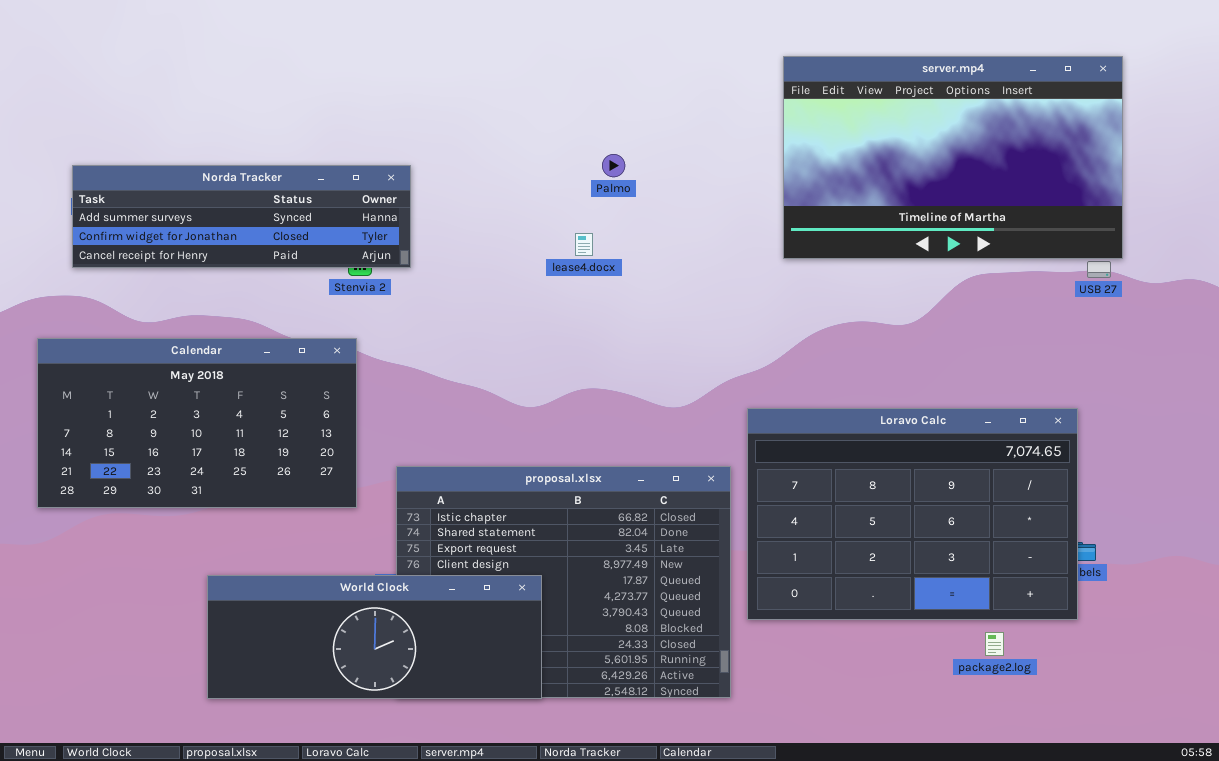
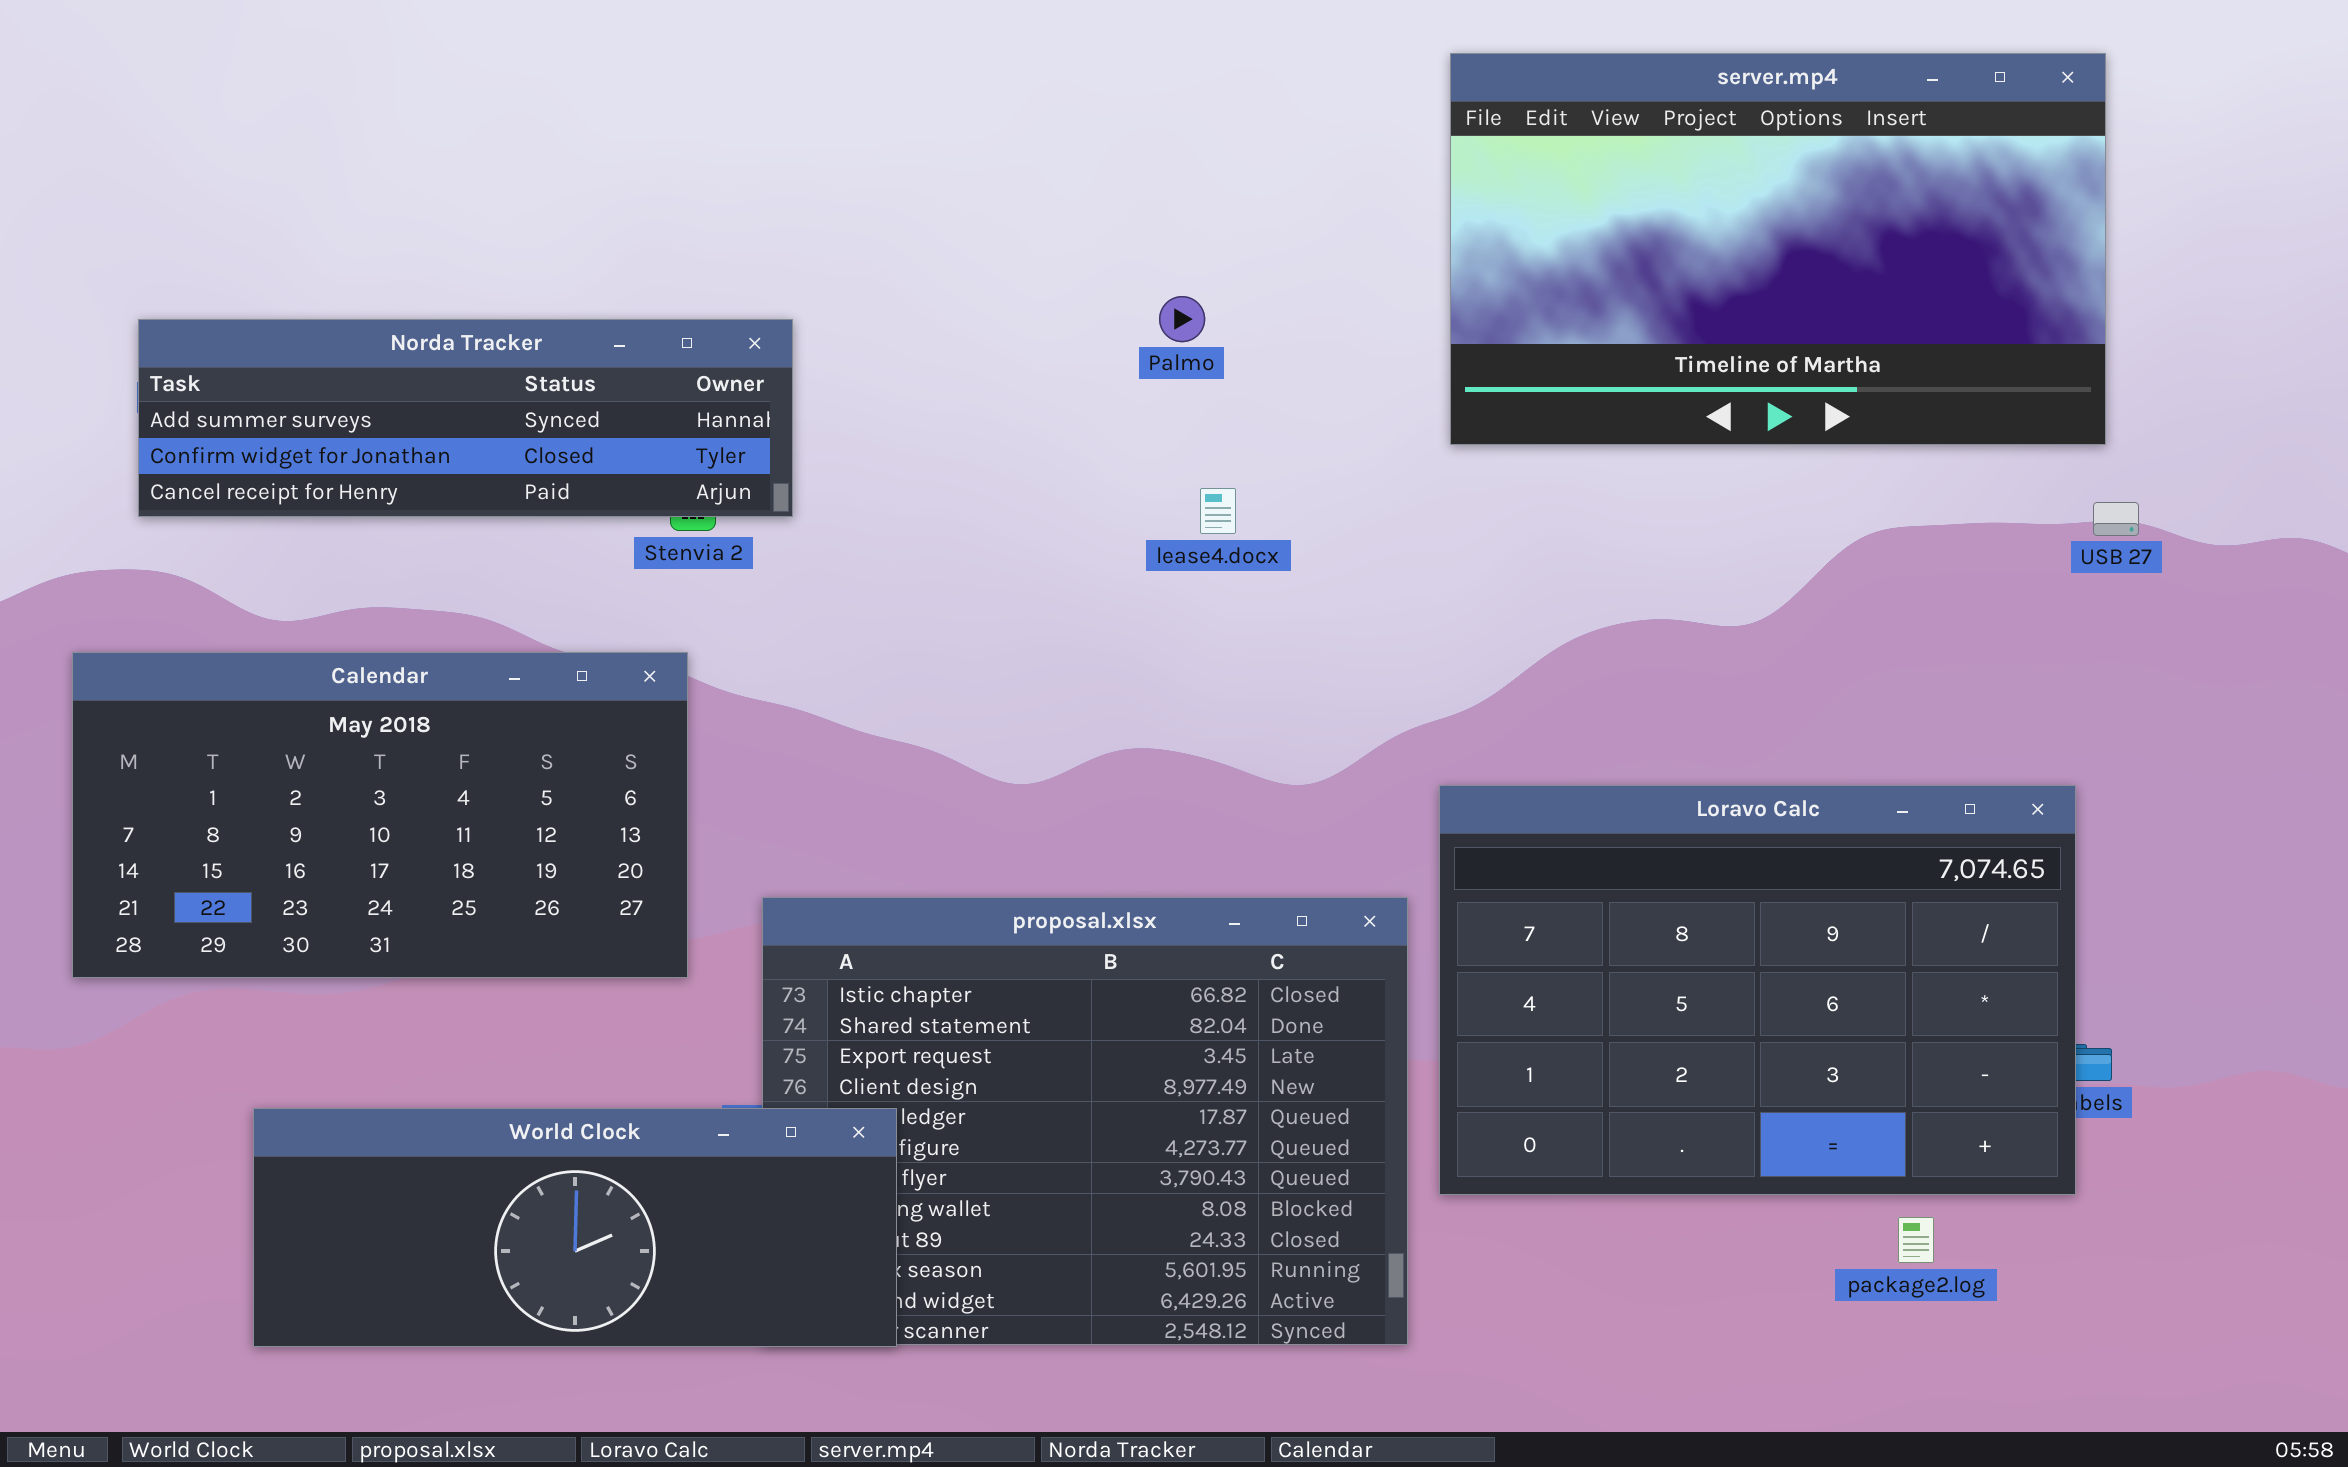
server.mp4: [783,56,1123,259] -> [1450,53,2106,445], moved
lease4.docx: [575,233,593,256] -> [1200,488,1236,534], moved
World Clock: [207,575,542,699] -> [253,1108,897,1347], moved

